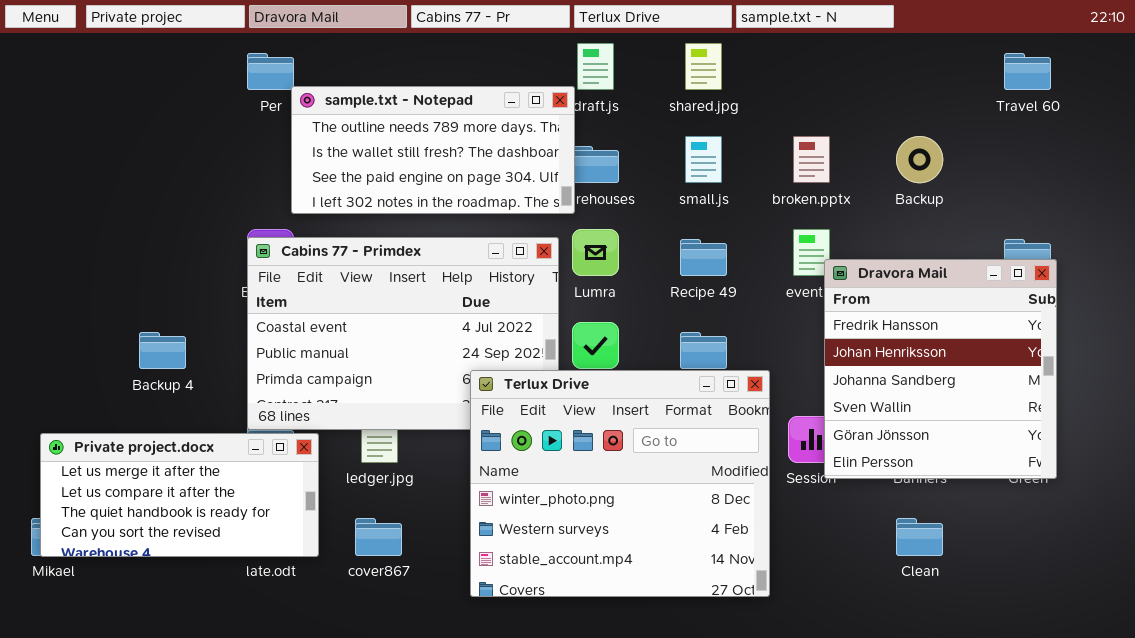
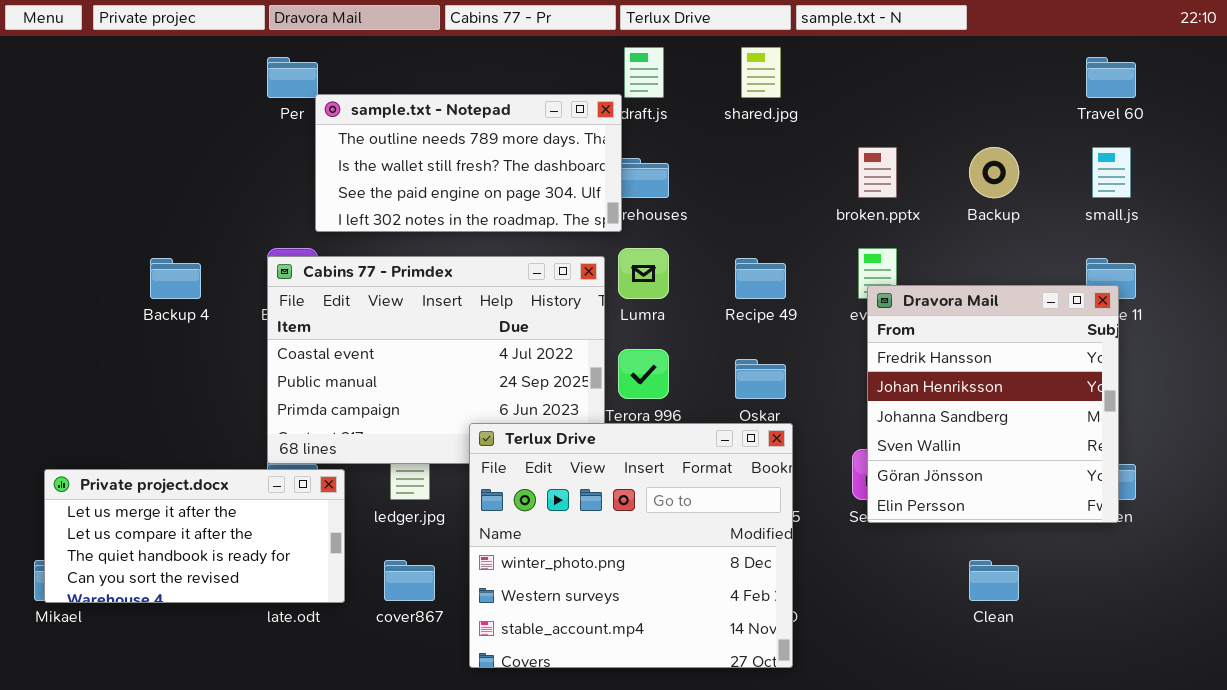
small.js: [685,136,722,183] -> [1092,147,1131,198], moved
Dravora Mail: [824,259,1057,479] -> [867,285,1119,523], moved
Backup 4: [139,332,186,369] -> [150,258,201,299], moved
Terlux Drive: [470,370,770,597] -> [469,423,793,668], moved

